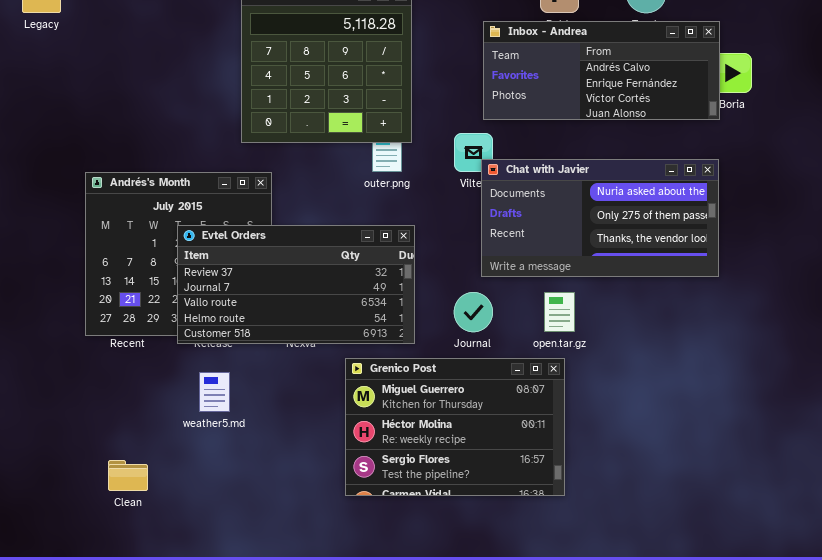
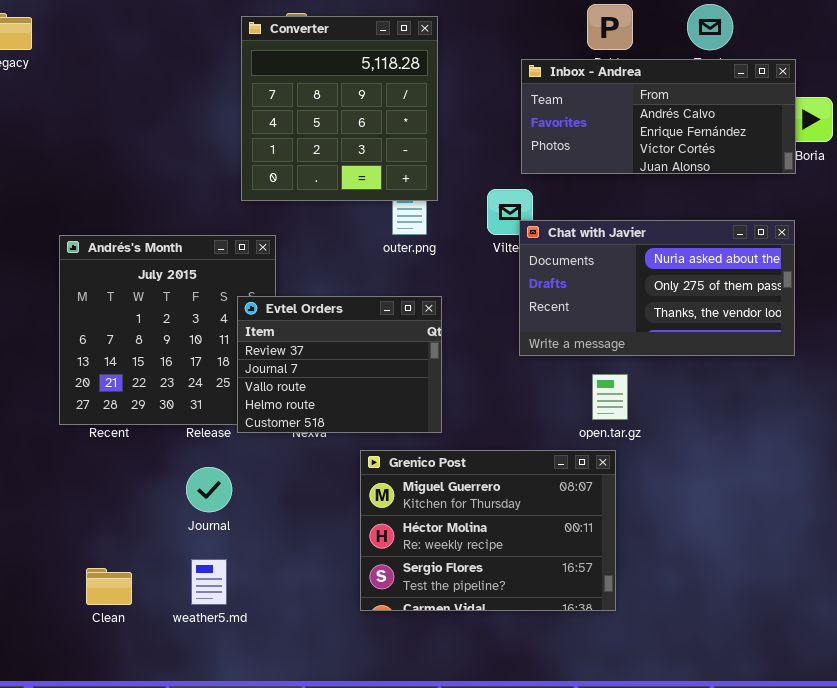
Evtel Orders: [177,225,415,344] -> [237,296,442,433], resized
Journal: [454,292,493,332] -> [186,467,232,512], moved
weather5.md: [199,372,230,412] -> [191,559,227,605], moved

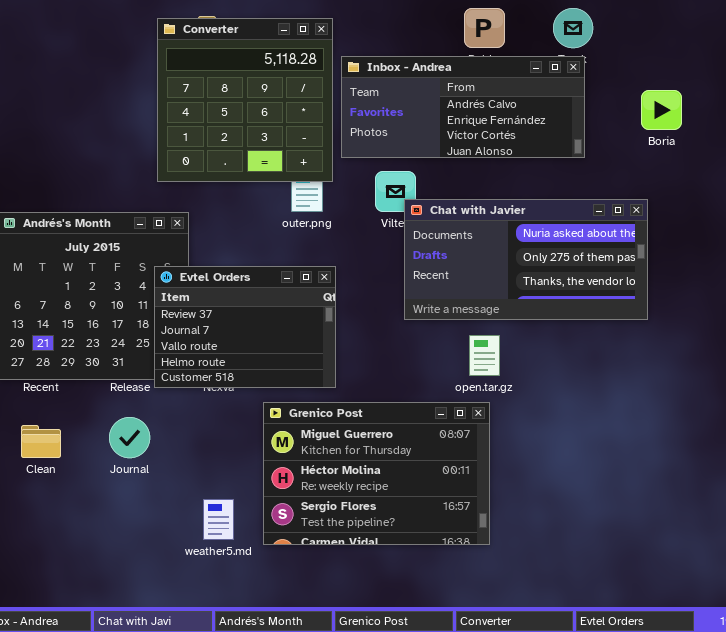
Inbox - Andrea: [521,59,796,174] -> [341,56,585,158], moved
weather5.md: [191,559,227,605] -> [203,499,234,540], moved
Clean: [86,568,132,605] -> [21,425,61,458], moved

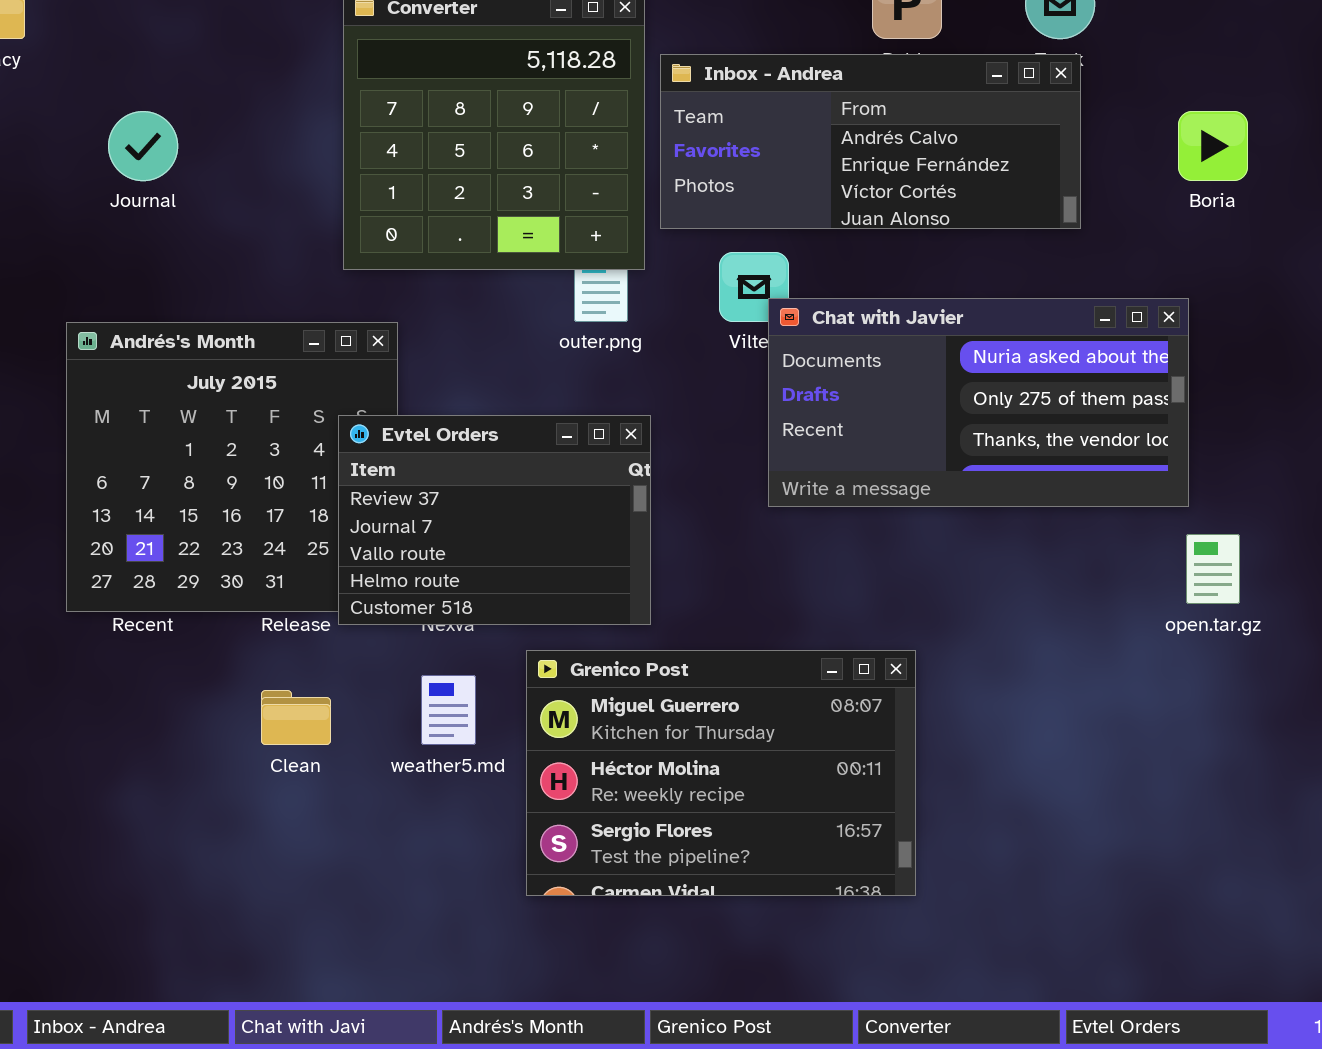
open.tar.gz: [469,335,500,376] -> [1186,534,1240,604], moved
Journal: [109,417,150,458] -> [108,111,178,181], moved
Clean: [21,425,61,458] -> [261,690,331,745], moved
weather5.md: [203,499,234,540] -> [421,675,476,745], moved

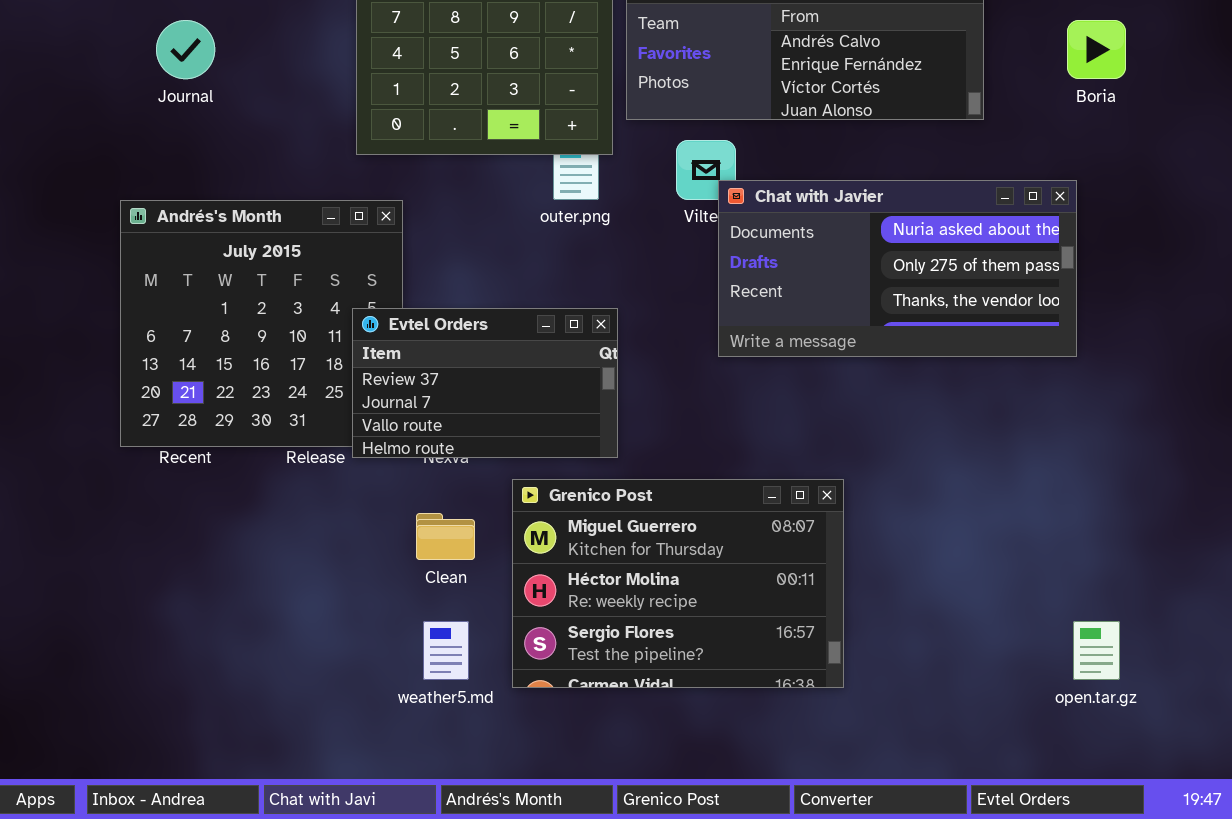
Evtel Orders: [338,415,651,625] -> [352,308,618,458], resized
open.tar.gz: [1186,534,1240,604] -> [1073,621,1120,680], moved
weather5.md: [421,675,476,745] -> [423,621,469,680], moved
Clean: [261,690,331,745] -> [416,513,475,560], moved

